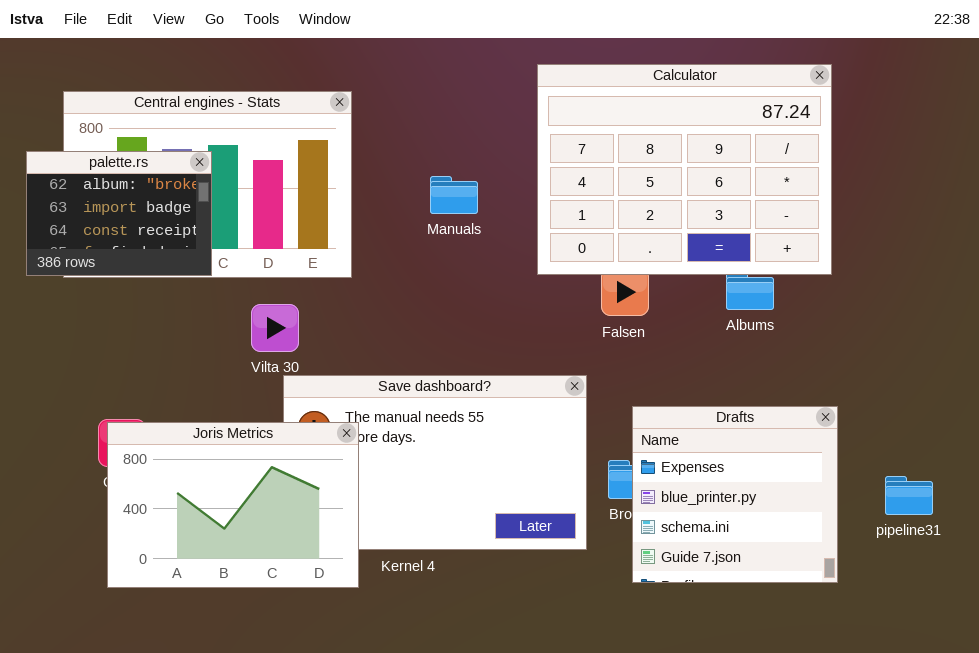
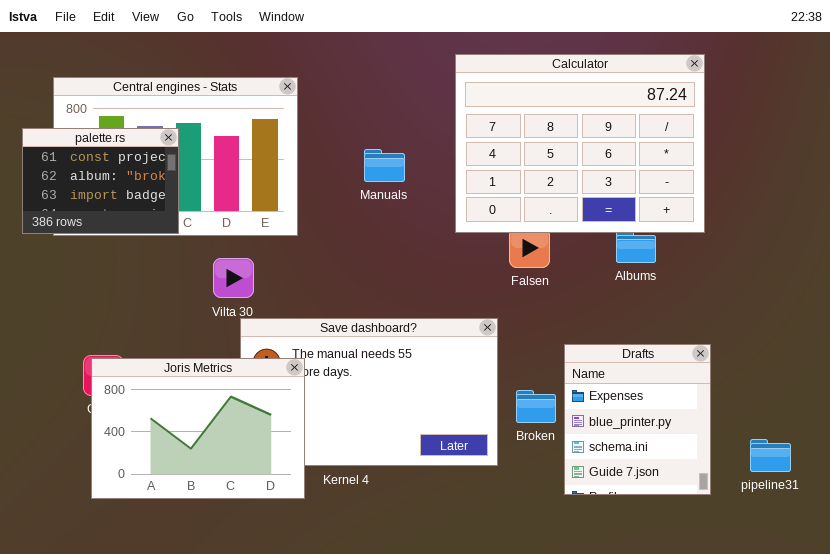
palette.rs: [26,151,212,276] -> [22,128,179,234], scrolled up 1 row
Drafts: [632,406,838,583] -> [564,344,711,495], resized
pipeline31: [885,476,933,515] -> [750,439,791,472], moved

